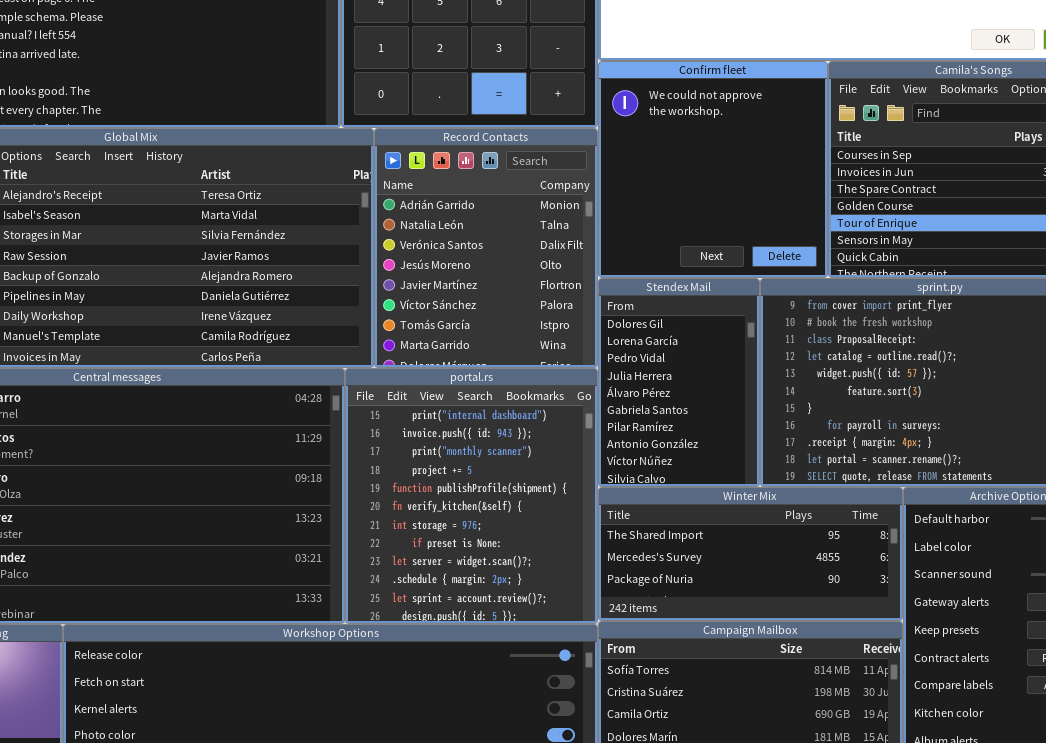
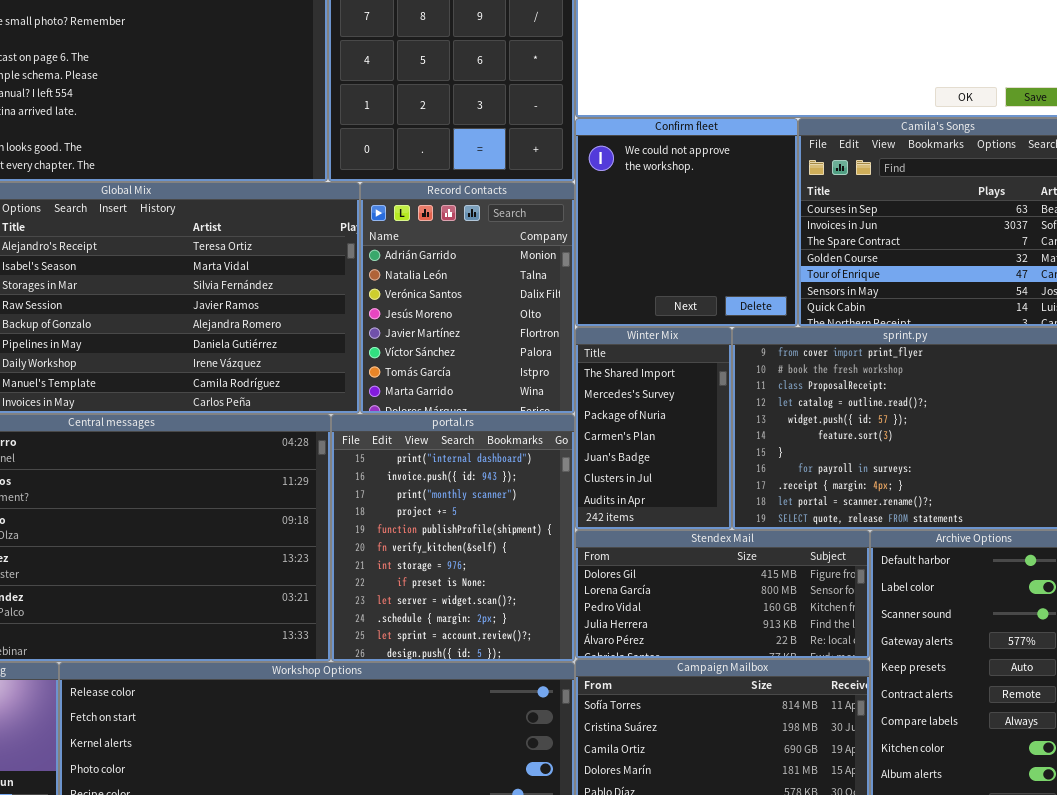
Stendex Mail: [598,278,760,487] -> [575,530,870,659], moved, resized
Winter Mix: [598,487,903,621] -> [575,327,732,530], moved, resized

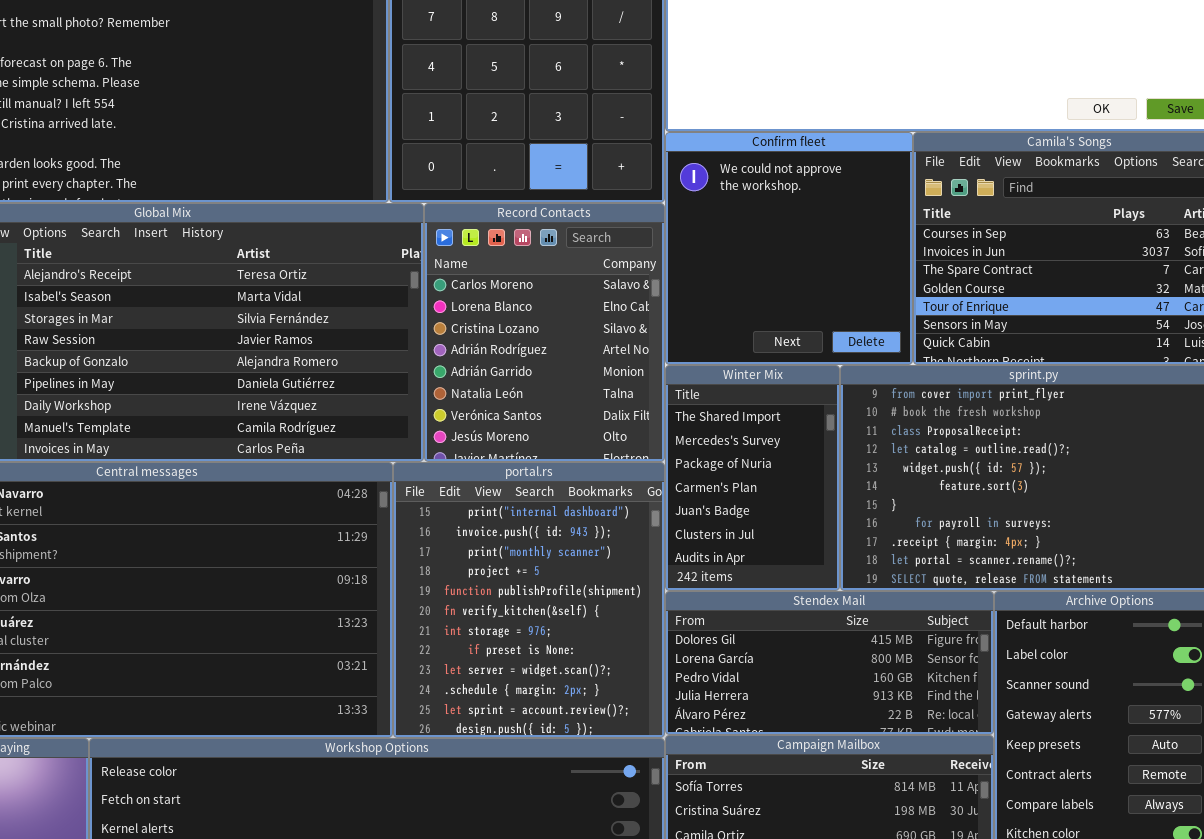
Record Contacts: [360,182,575,414] -> [424,203,665,462], scrolled up 4 rows

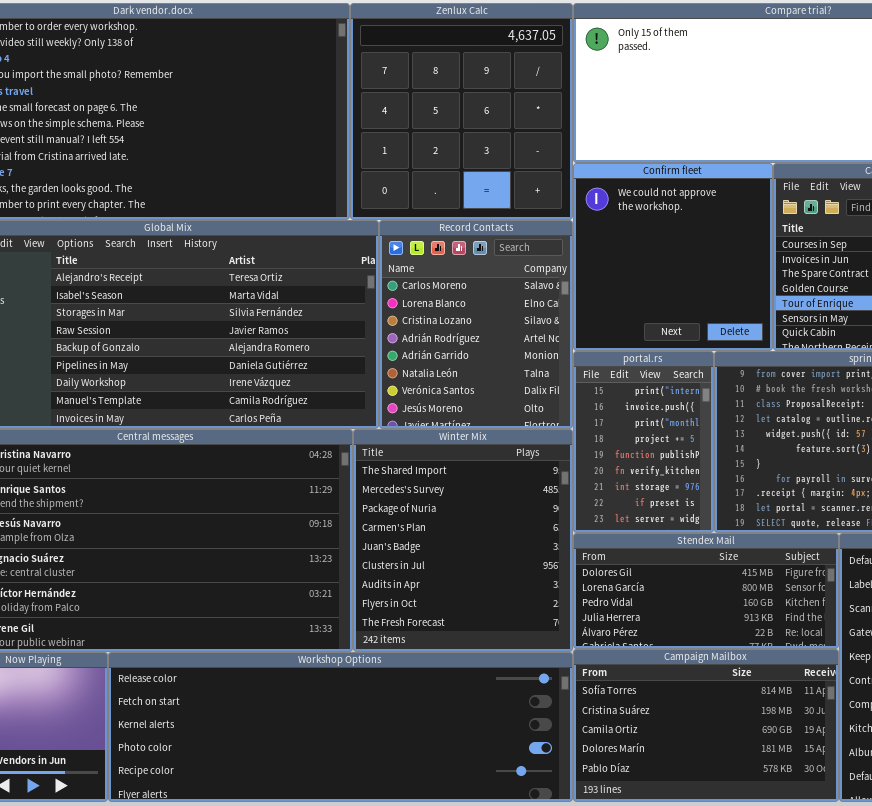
Winter Mix: [665,365,840,591] -> [353,429,573,652], moved, resized
portal.rs: [393,462,665,738] -> [573,351,714,533], moved, resized

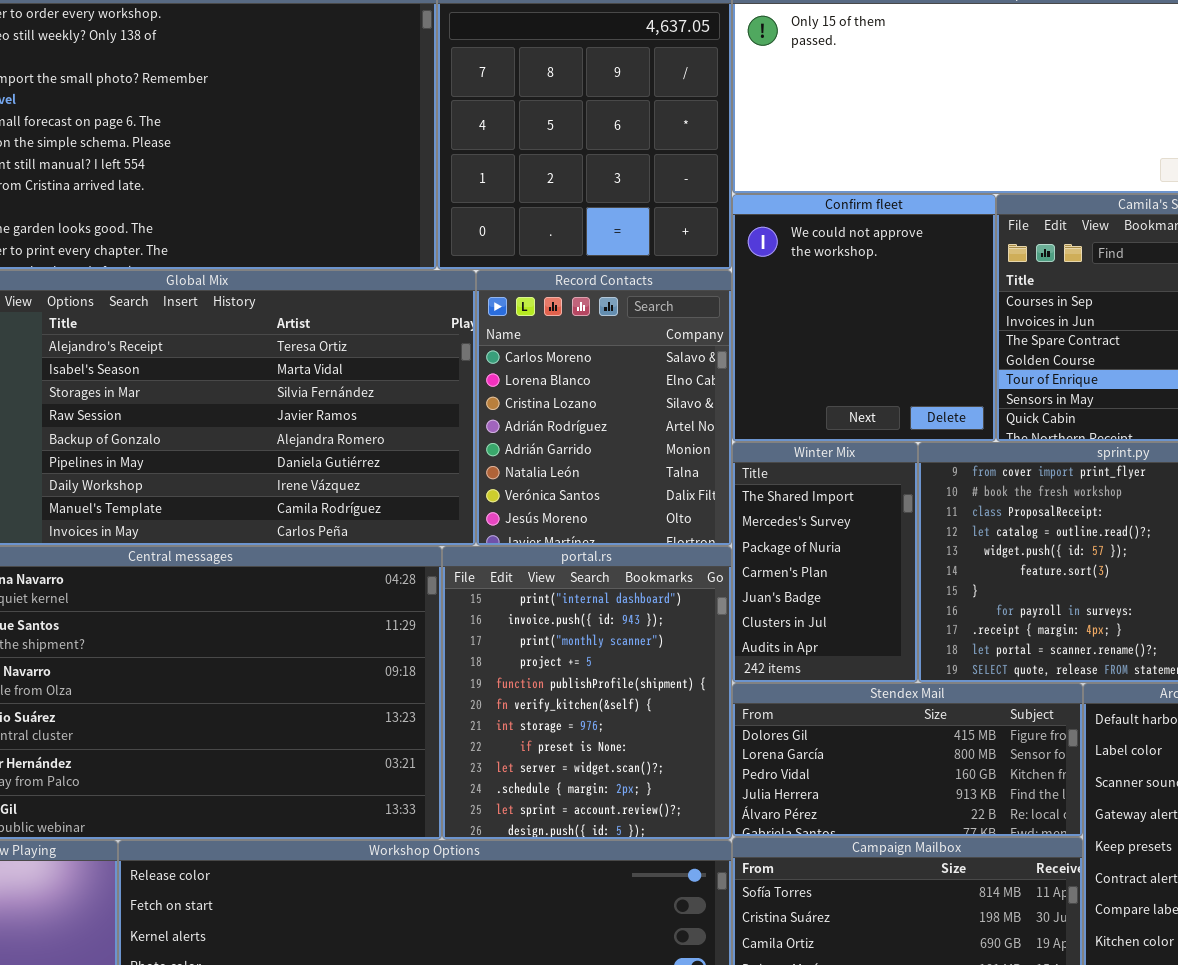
portal.rs: [573,351,714,533] -> [442,546,732,840], moved, resized
Winter Mix: [353,429,573,652] -> [732,442,918,683], moved, resized

